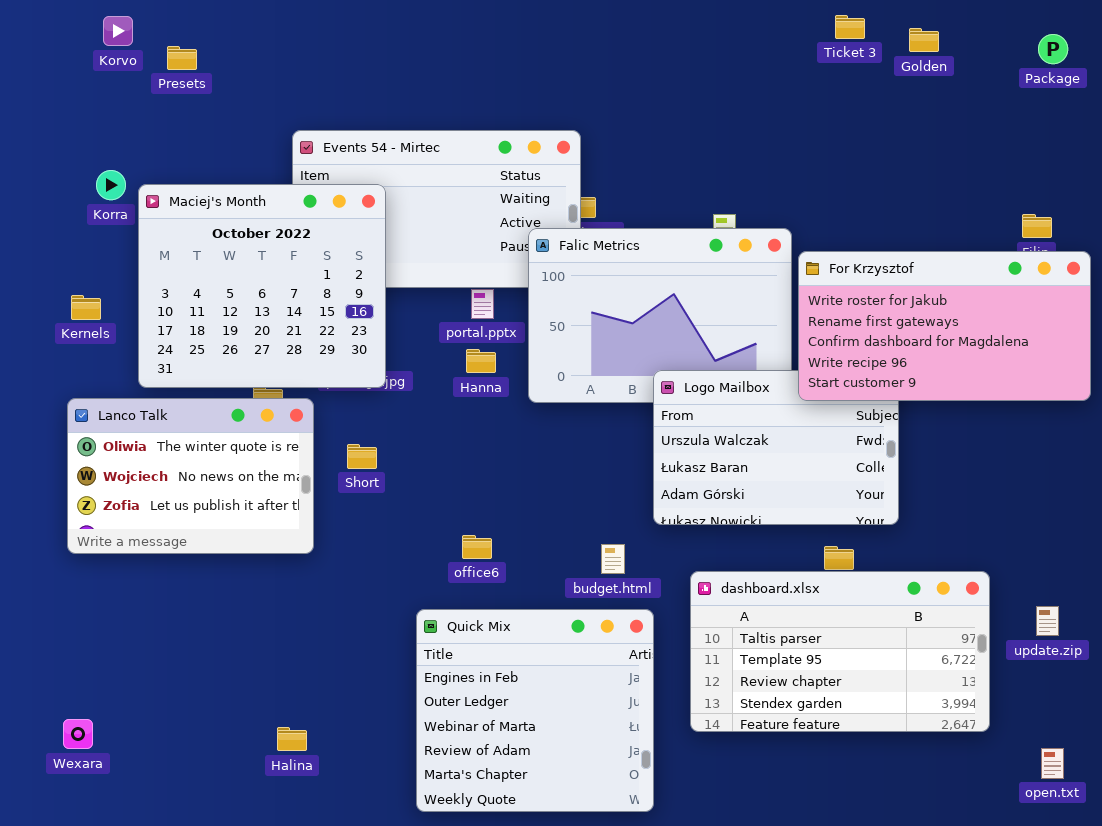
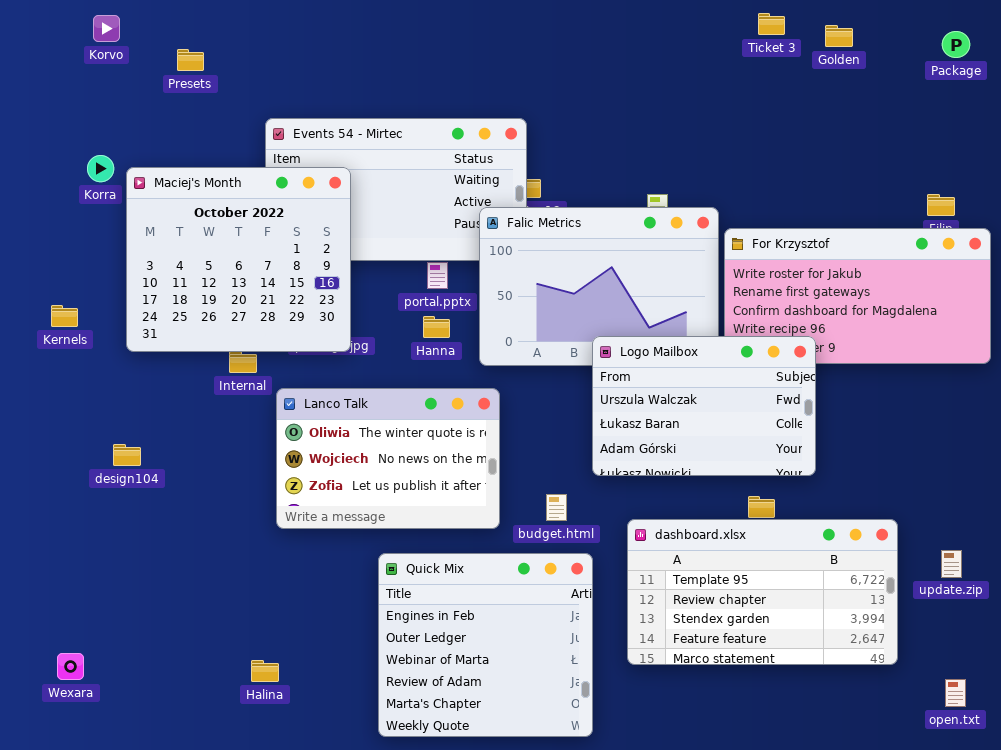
Presets: [167,46,197,70] -> [177,49,204,71], moved
Kernels: [71,295,101,320] -> [51,305,78,327], moved
Logo Mailbox: [653,370,899,525] -> [592,336,816,476], raised
Lanco Talk: [67,398,314,554] -> [276,388,500,529], moved
dashboard.xlsx: [690,571,990,732] -> [627,519,898,665], scrolled down 1 row

